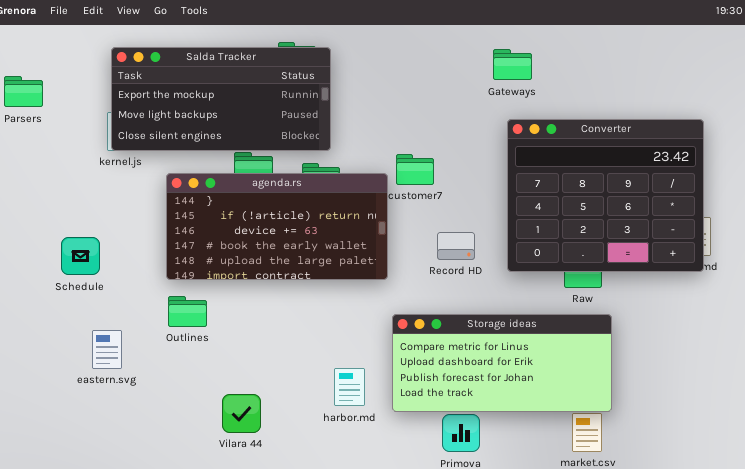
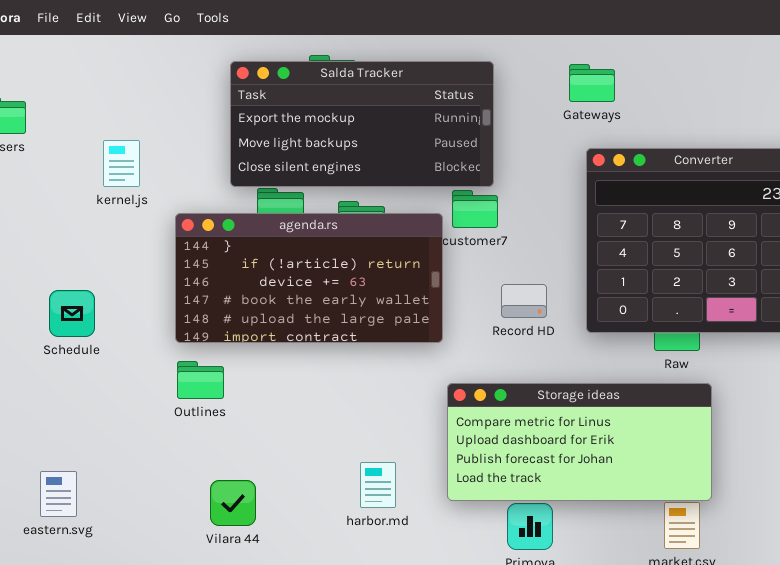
Salda Tracker: [111,47,331,151] -> [230,61,494,187], moved
eastern.svg: [92,330,122,369] -> [40,471,77,517], moved
harbor.md: [334,368,365,406] -> [360,462,396,508], moved
Vilara 44: [222,394,261,433] -> [210,480,256,526], moved

